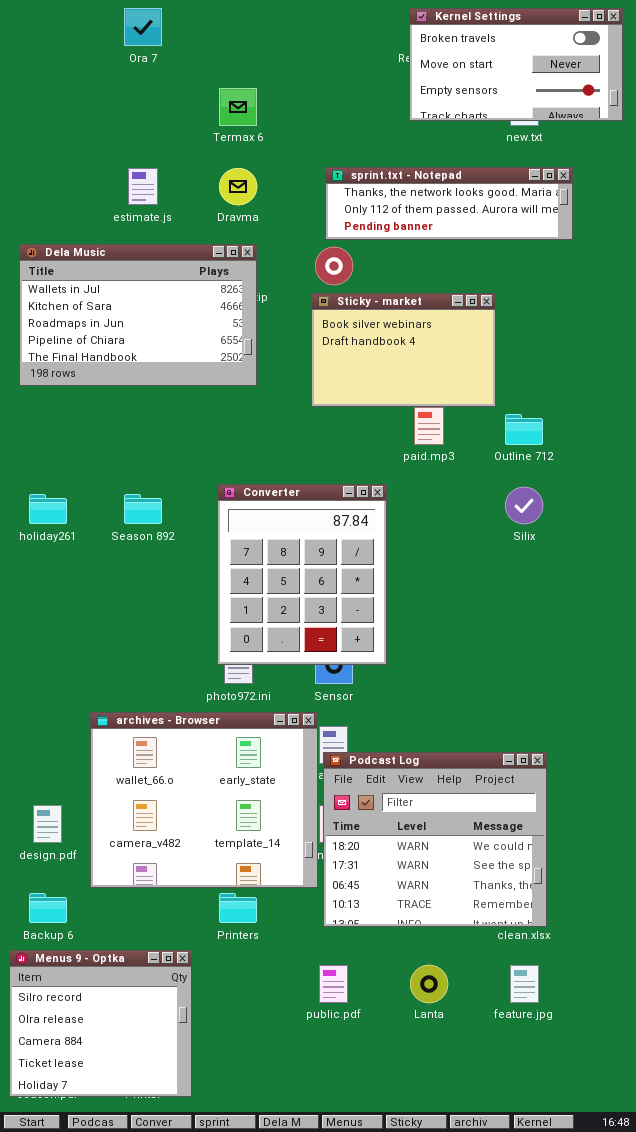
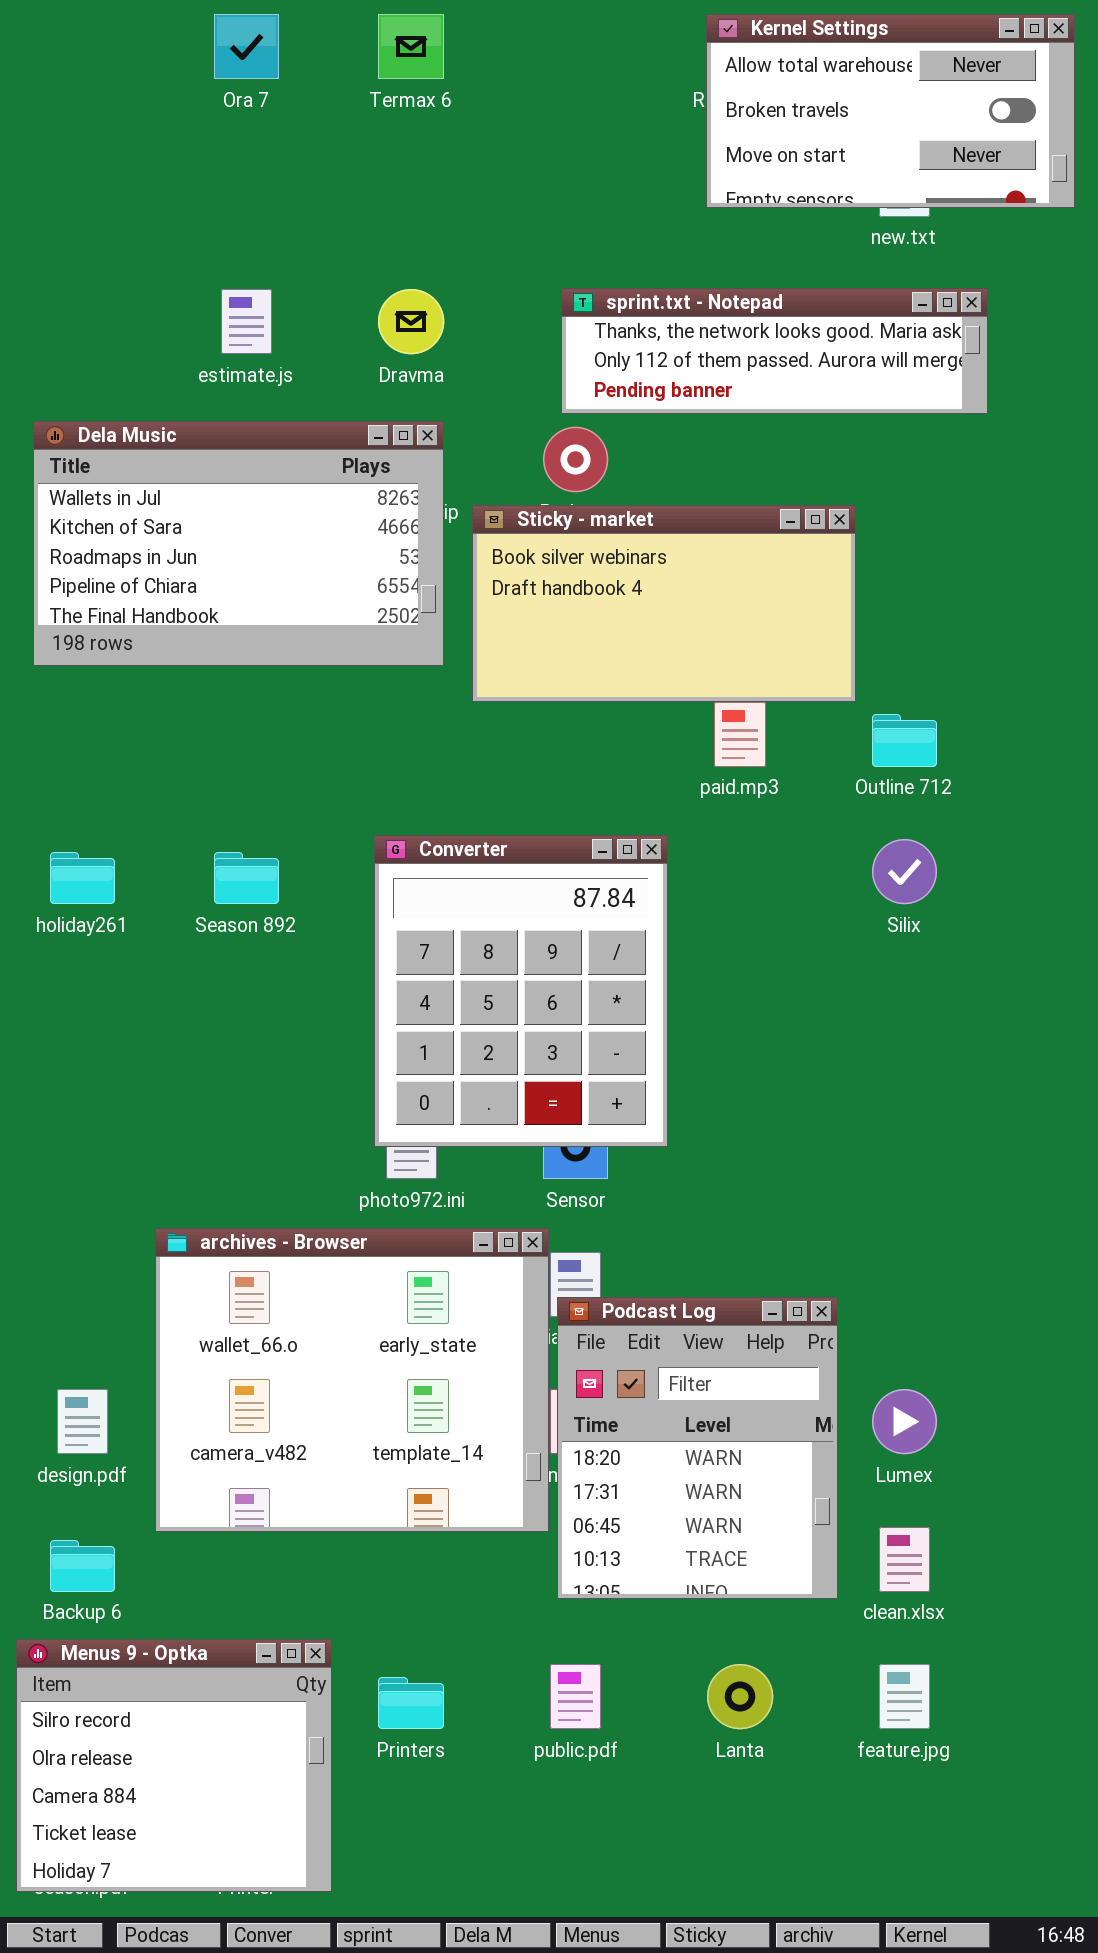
Kernel Settings: [409,8,623,121] -> [706,14,1075,208], scrolled up 1 row
Termax 6: [219,88,257,126] -> [378,14,444,79], moved
Sticky - market: [311,293,496,407] -> [472,505,856,702], resized
Podcast Log: [323,752,547,927] -> [557,1297,838,1599], resized
Printers: [219,893,257,923] -> [378,1677,444,1729], moved

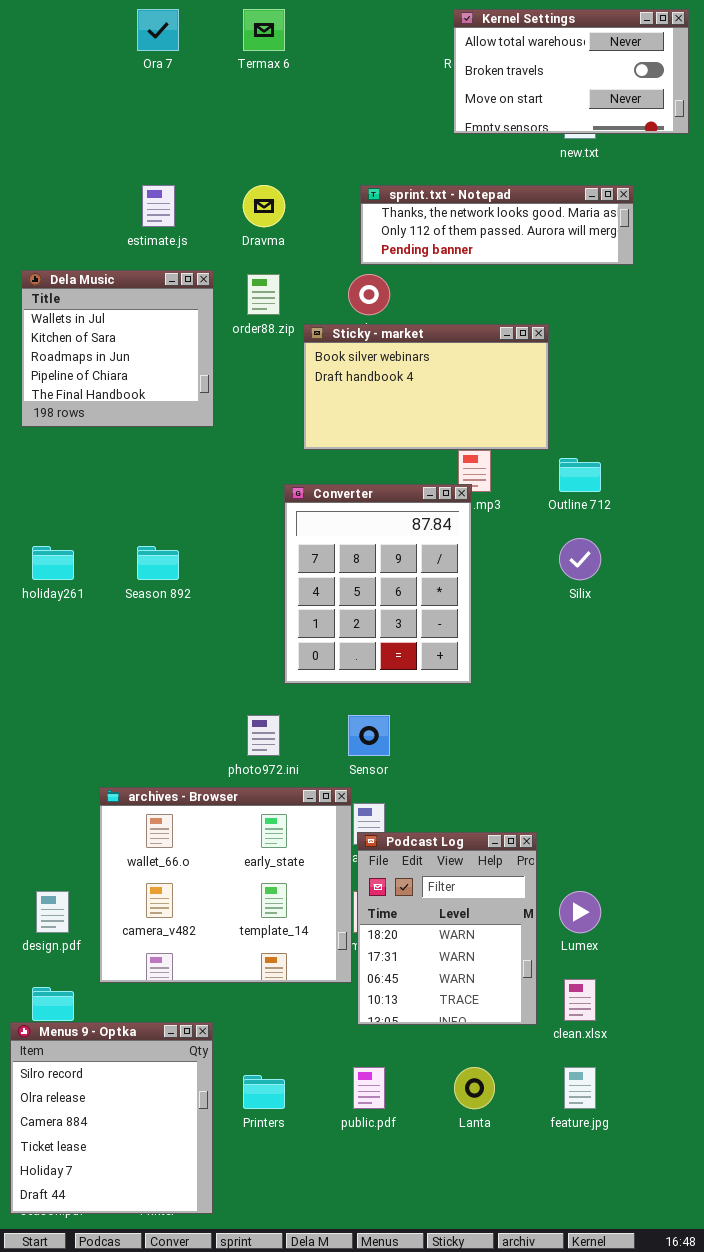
Dela Music: [33,421,444,666] -> [21,270,214,427], resized
Converter: [374,835,668,1147] -> [284,484,472,684], moved
Menus 9 - Optka: [16,1639,332,1892] -> [10,1022,213,1214], resized

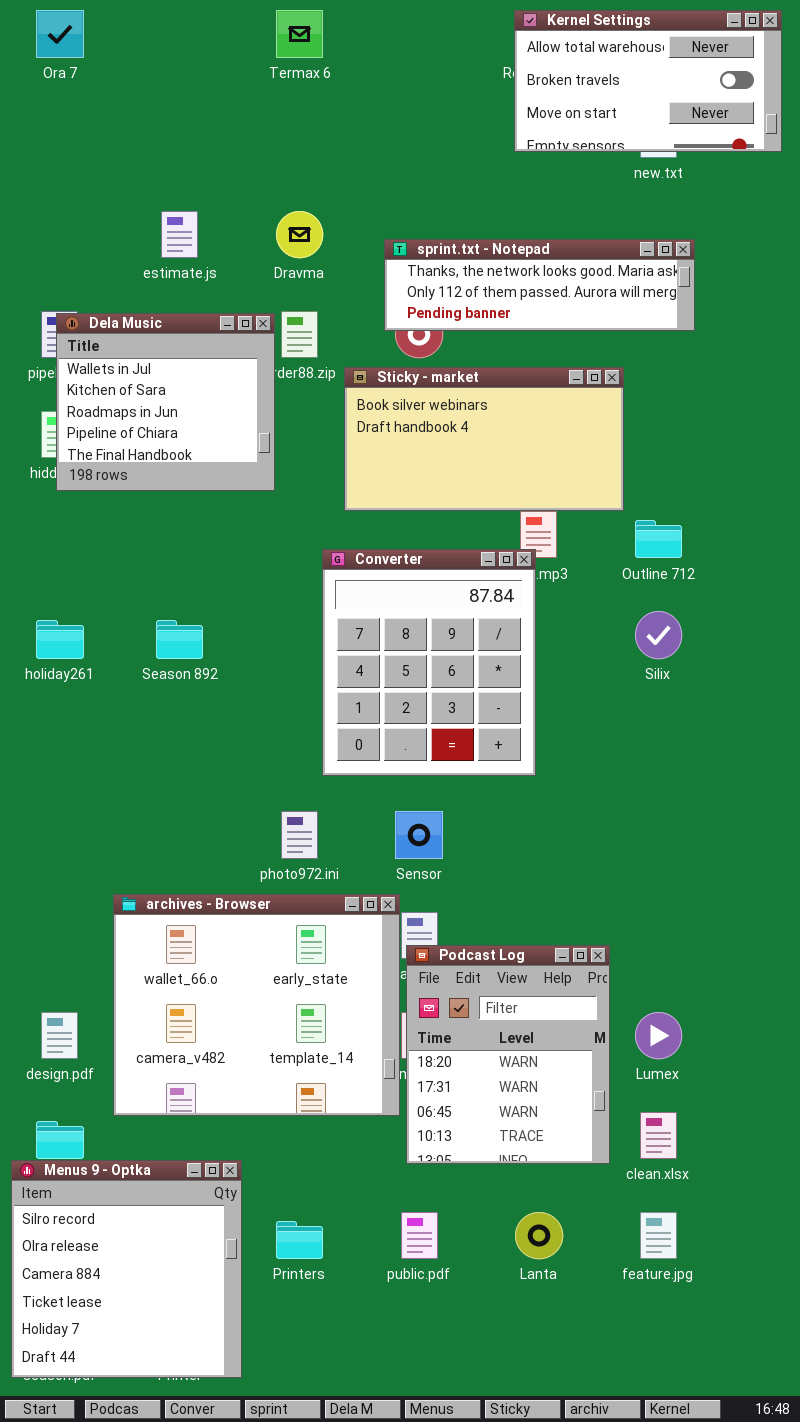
Ora 7: [137,9,179,51] -> [36,10,84,58], moved
sprint.txt - Notepad: [360,185,634,265] -> [384,239,695,331], moved
Dela Music: [21,270,214,427] -> [56,313,275,491], moved

